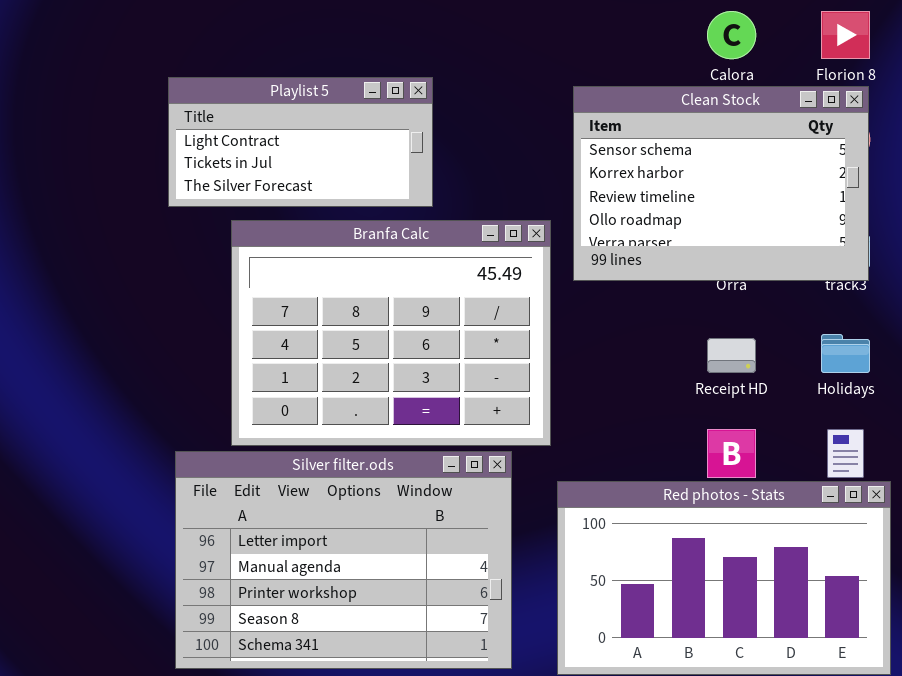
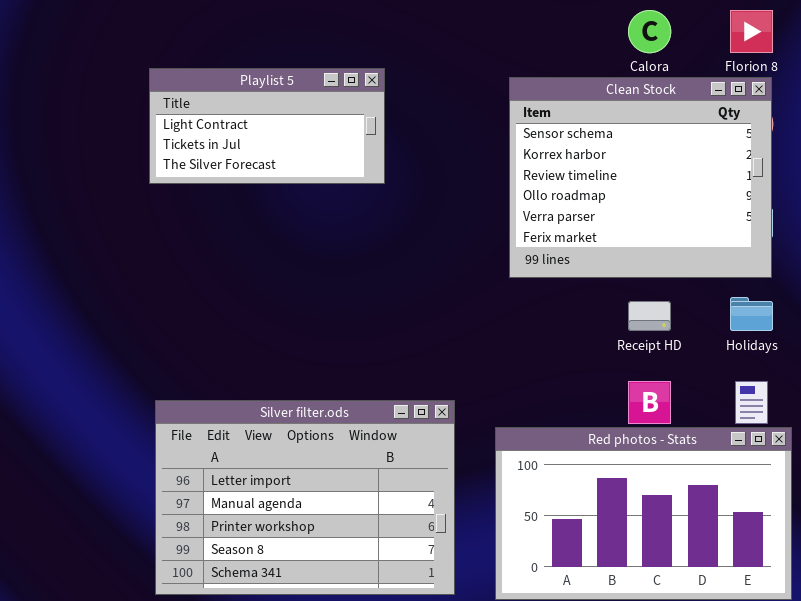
Clean Stock: [573,86,869,281] -> [509,77,772,278], resized
Branfa Calc: [231,220,551,446] -> none, closed

